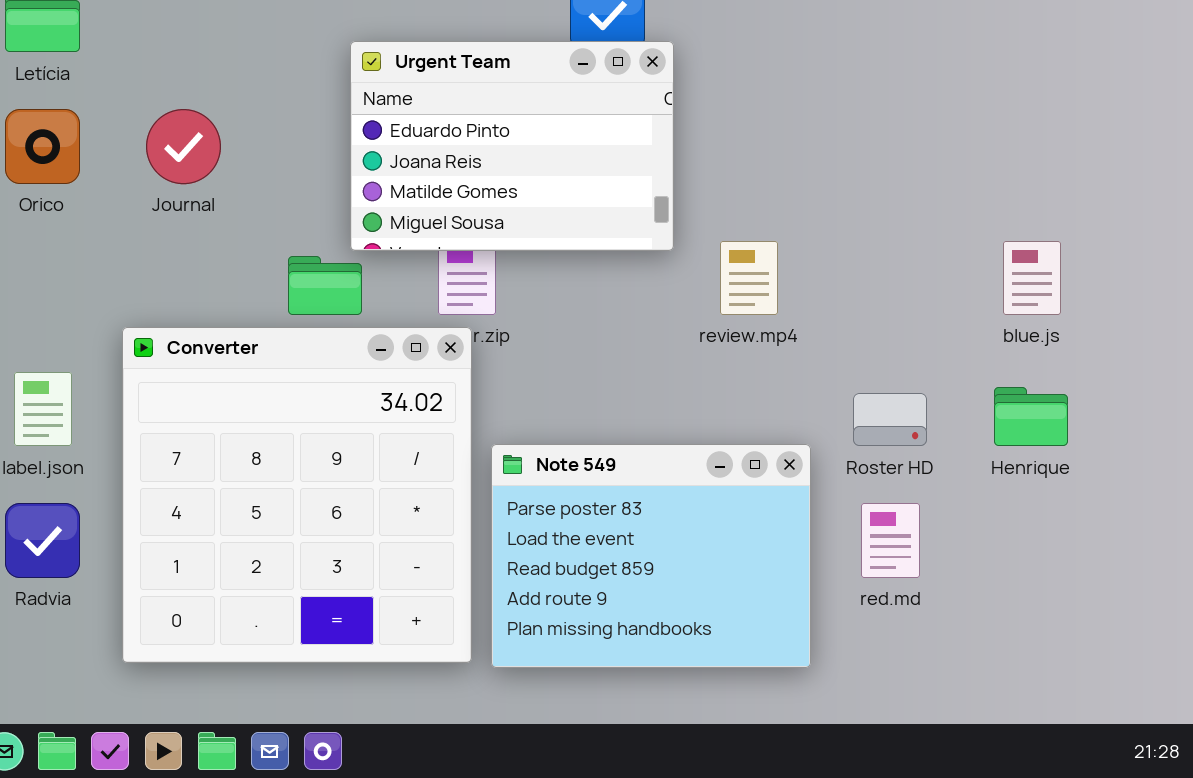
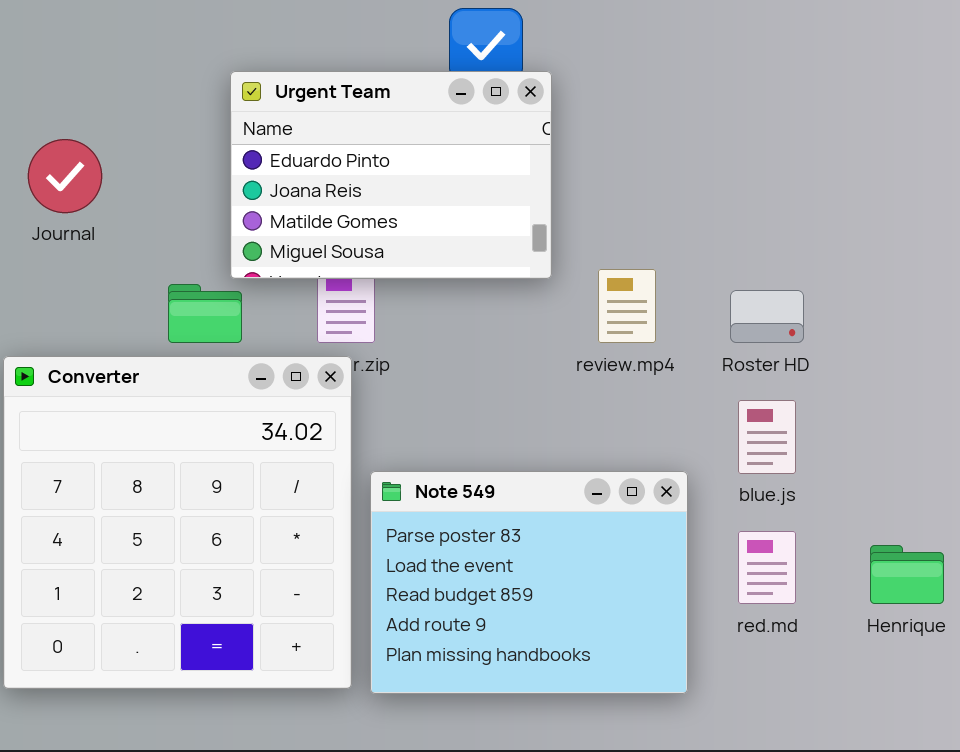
blue.js: [1003,241,1061,315] -> [738,400,796,474], moved
Henrique: [994,387,1068,446] -> [870,545,944,604], moved
Roster HD: [853,393,927,446] -> [730,290,804,343], moved

